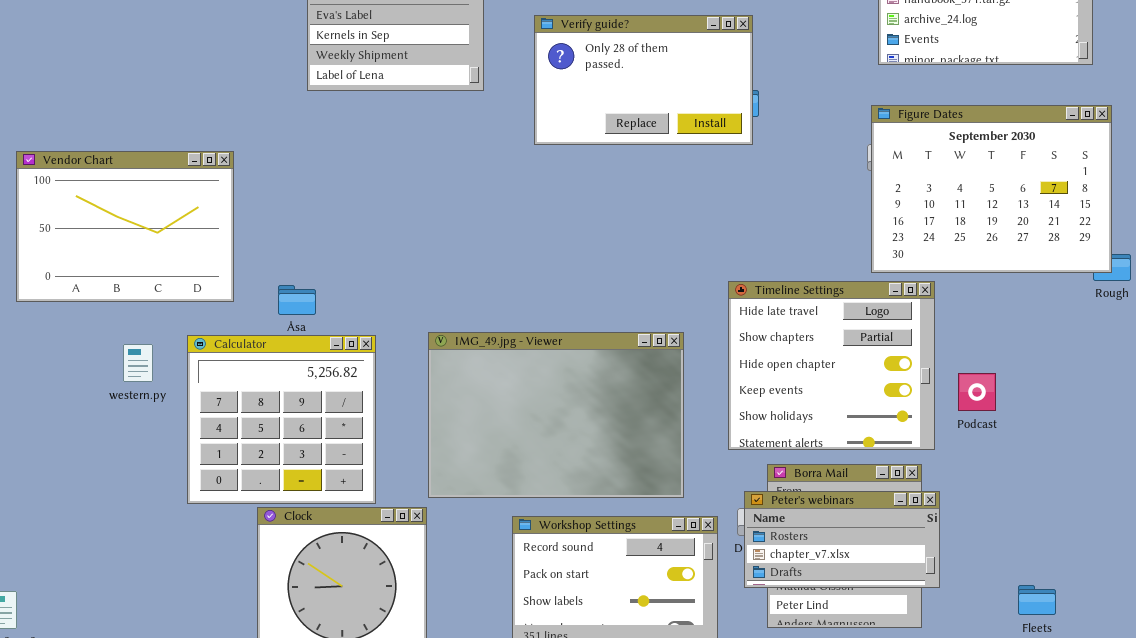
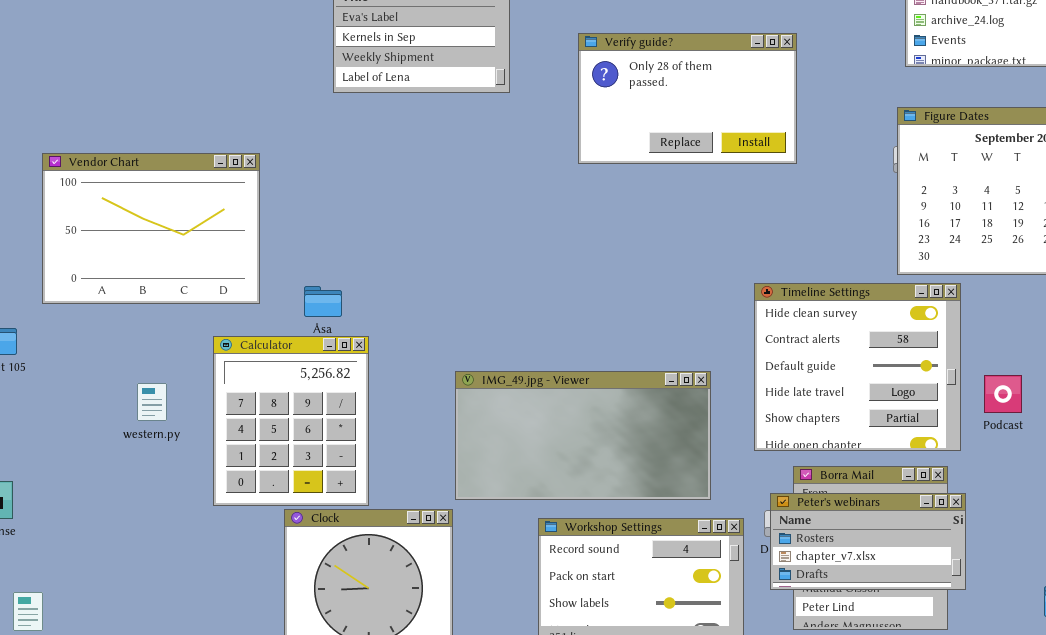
Verify guide?: [534,15,753,145] -> [578,33,797,164], moved
Timeline Settings: [728,281,935,450] -> [754,283,961,451], scrolled up 3 rows
IMG_49.jpg - Viewer: [428,332,684,498] -> [455,371,711,500], resized
Calculator: [187,335,376,504] -> [213,336,369,506], resized
western.py: [123,344,153,382] -> [137,383,167,421], moved

